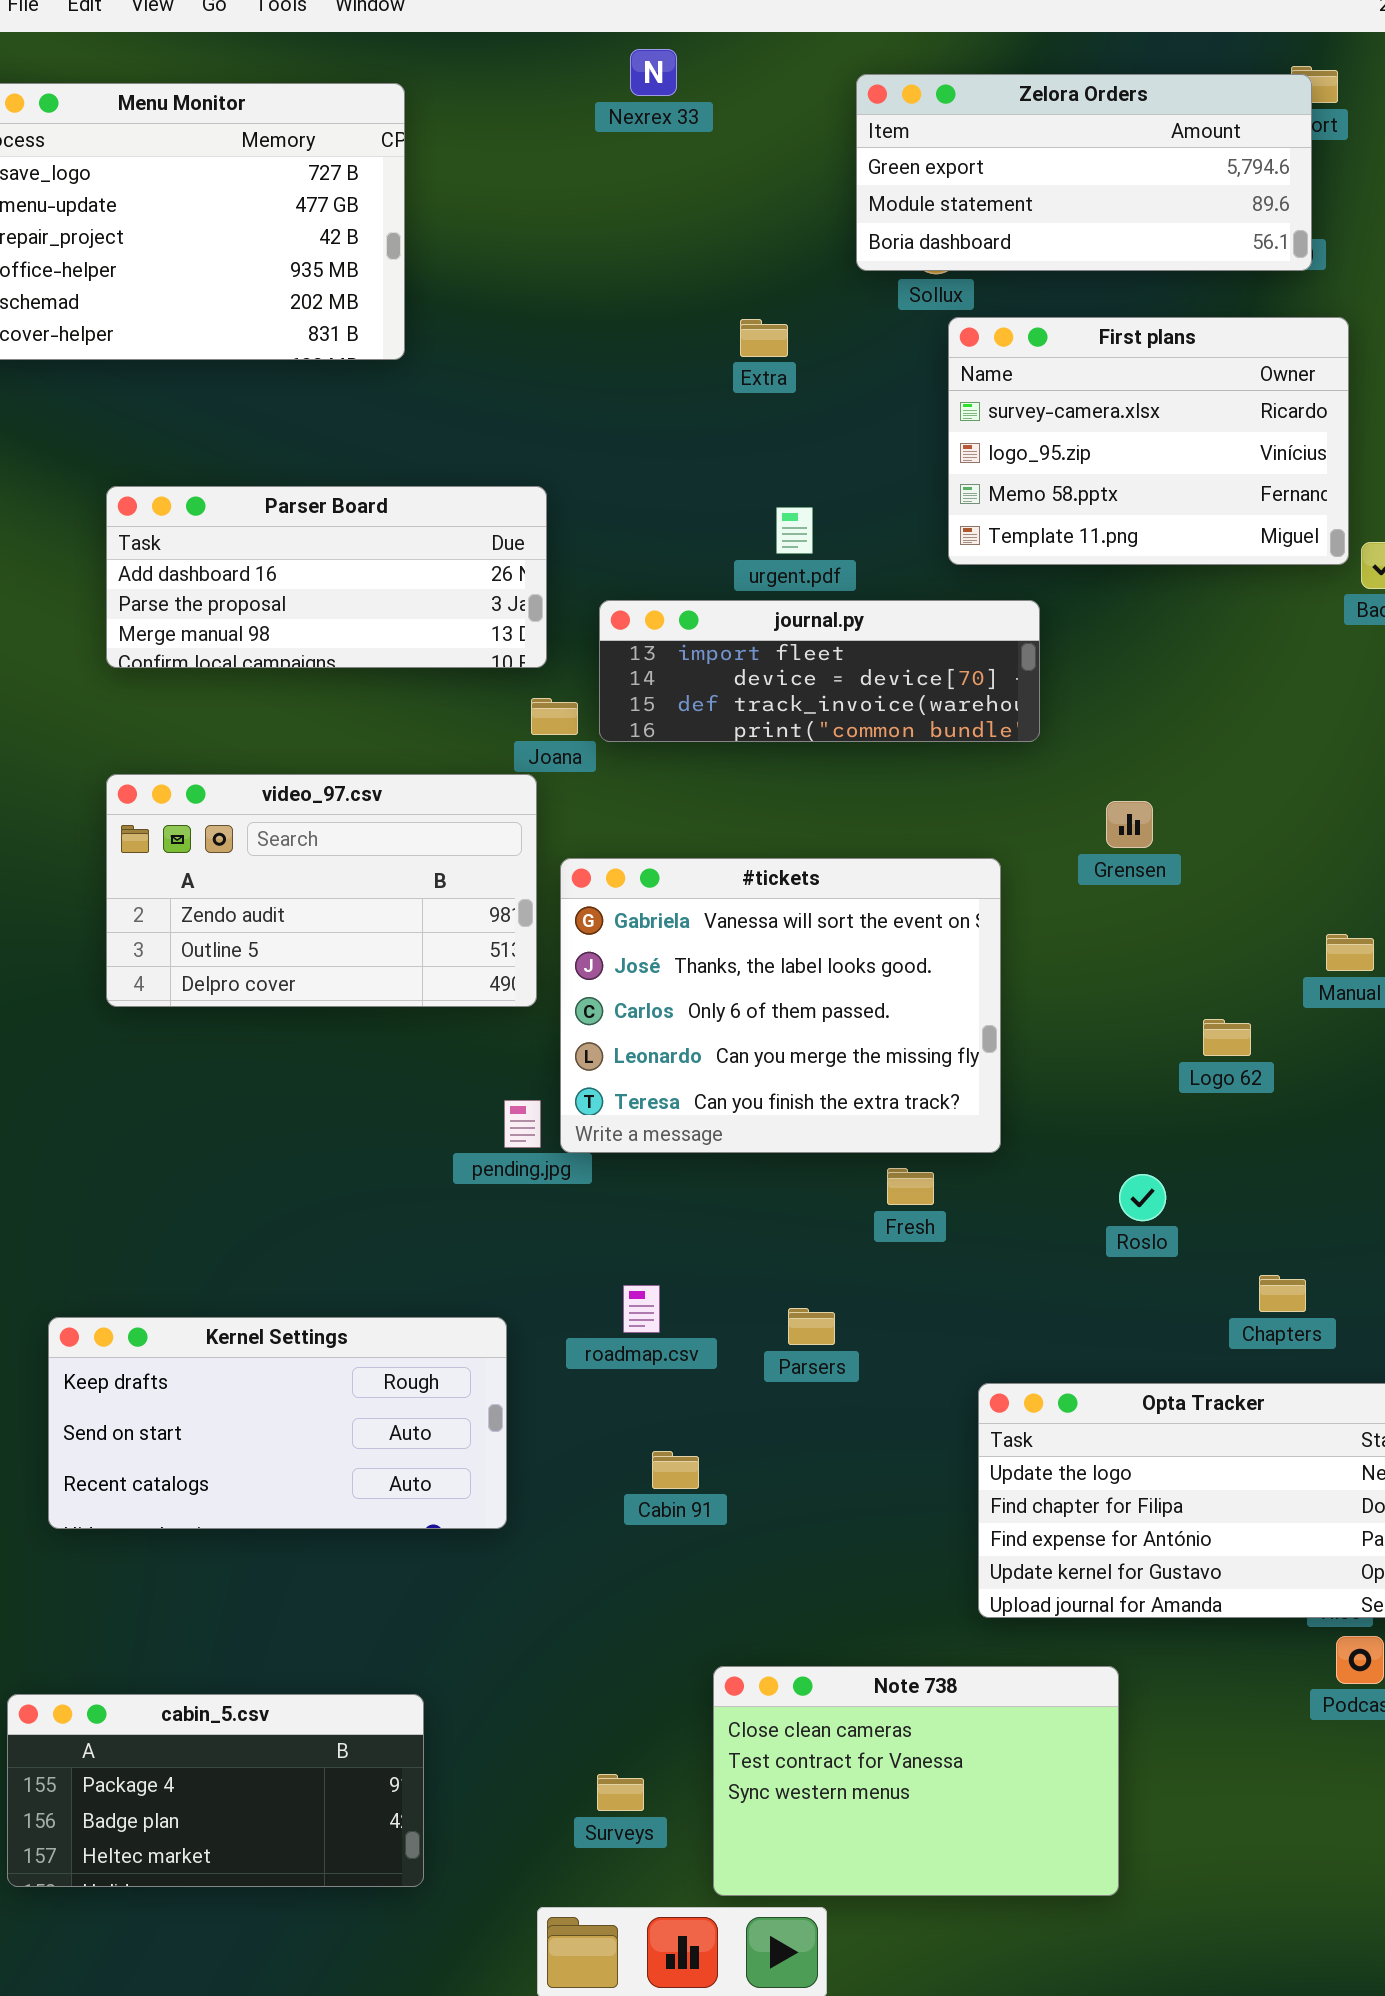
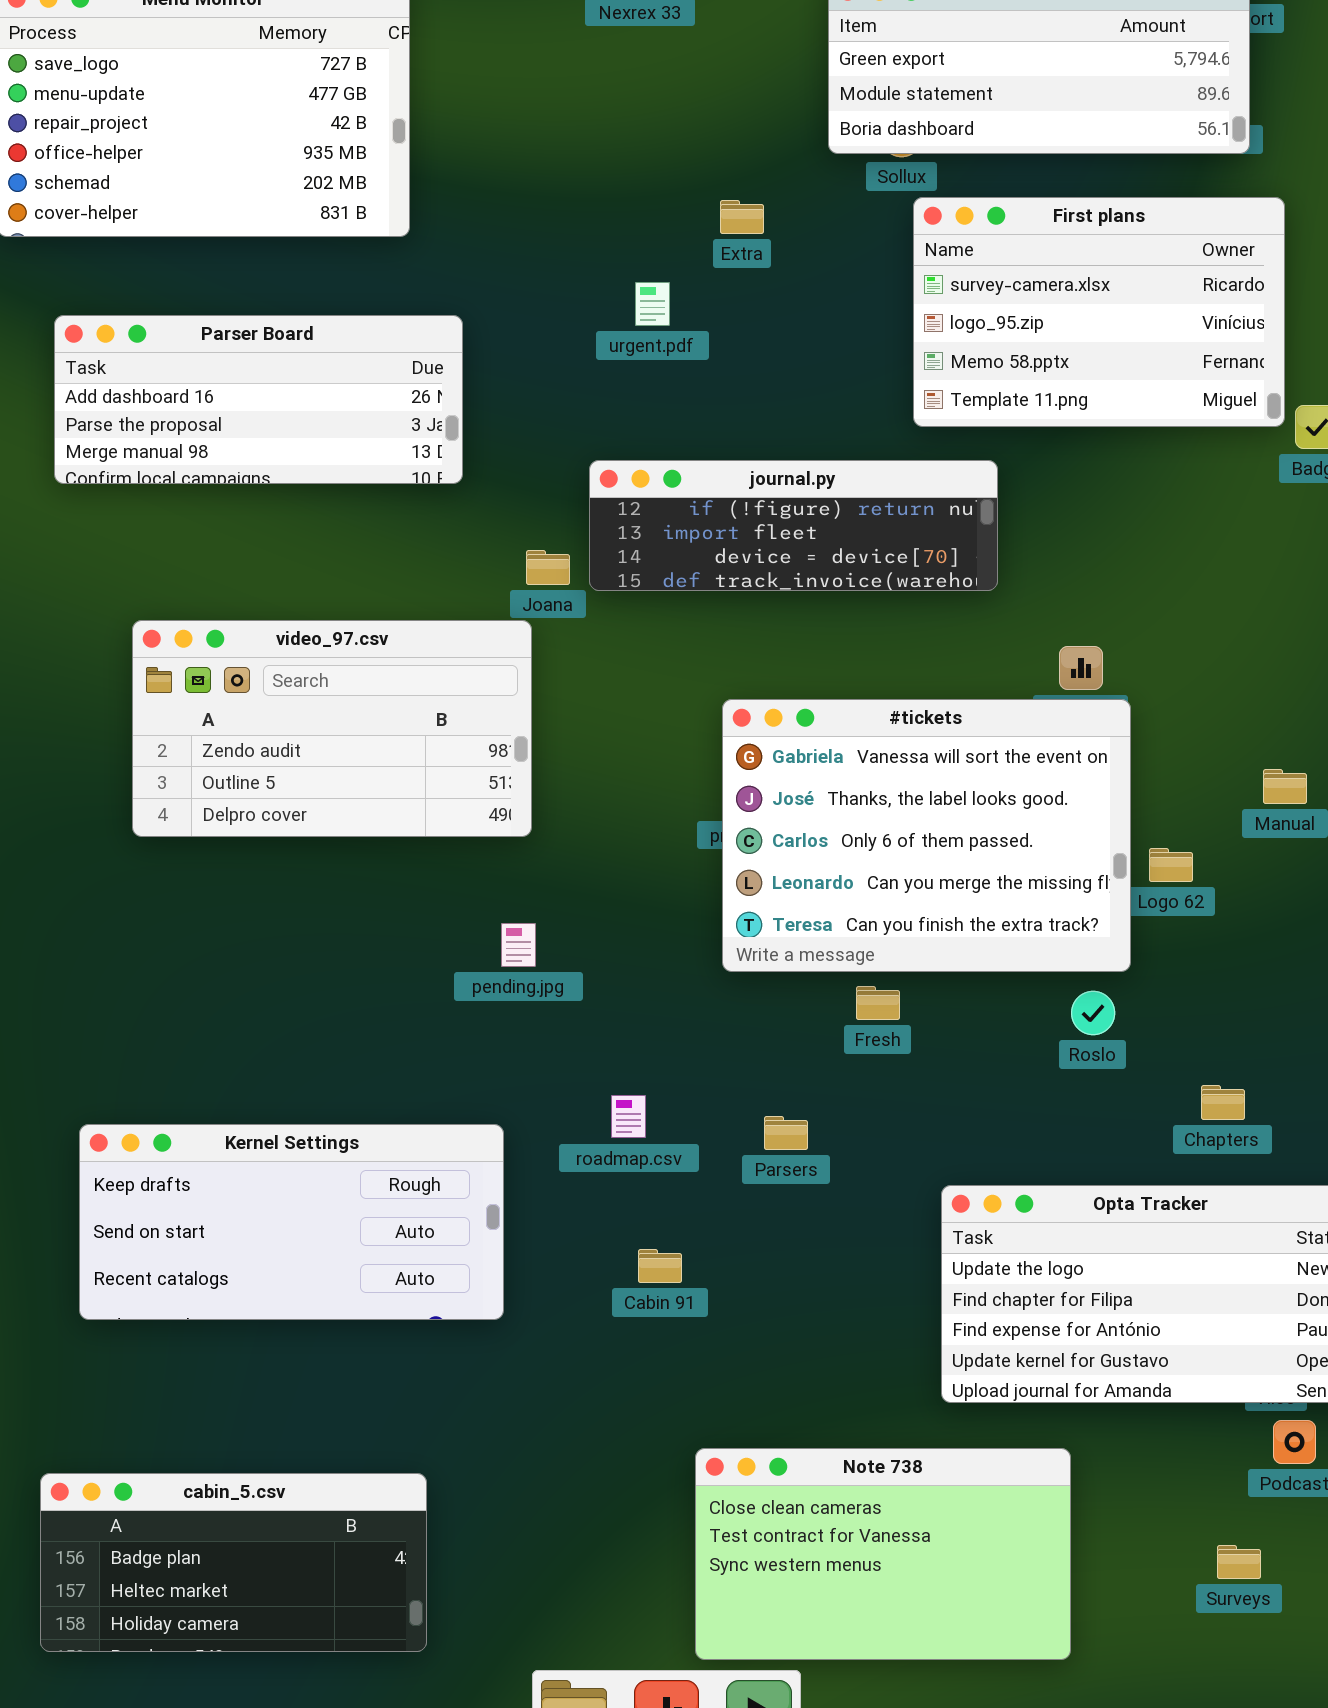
Parser Board: [106,486,547,668] -> [54,315,463,484], moved
urgent.pdf: [776,507,813,554] -> [635,282,670,326], moved
journal.py: [599,600,1040,742] -> [589,460,998,591], scrolled up 1 row
#tickets: [560,858,1001,1153] -> [722,699,1131,972], moved
cabin_5.csv: [7,1694,424,1887] -> [40,1473,427,1652], scrolled down 1 row
Surveys: [597,1774,644,1811] -> [1217,1545,1261,1579], moved

